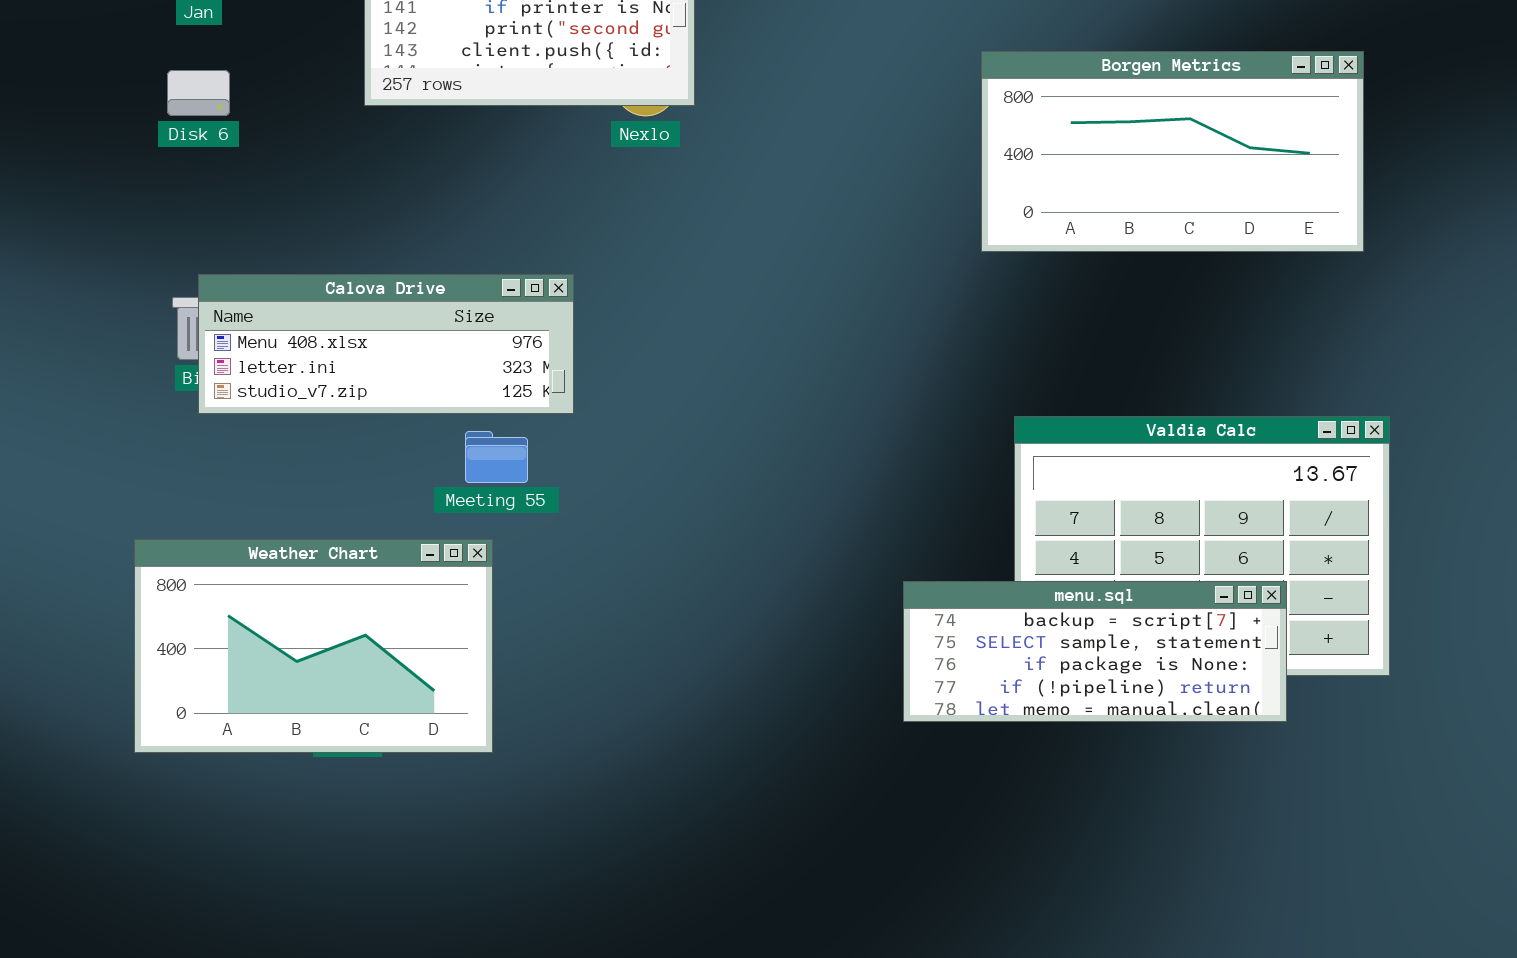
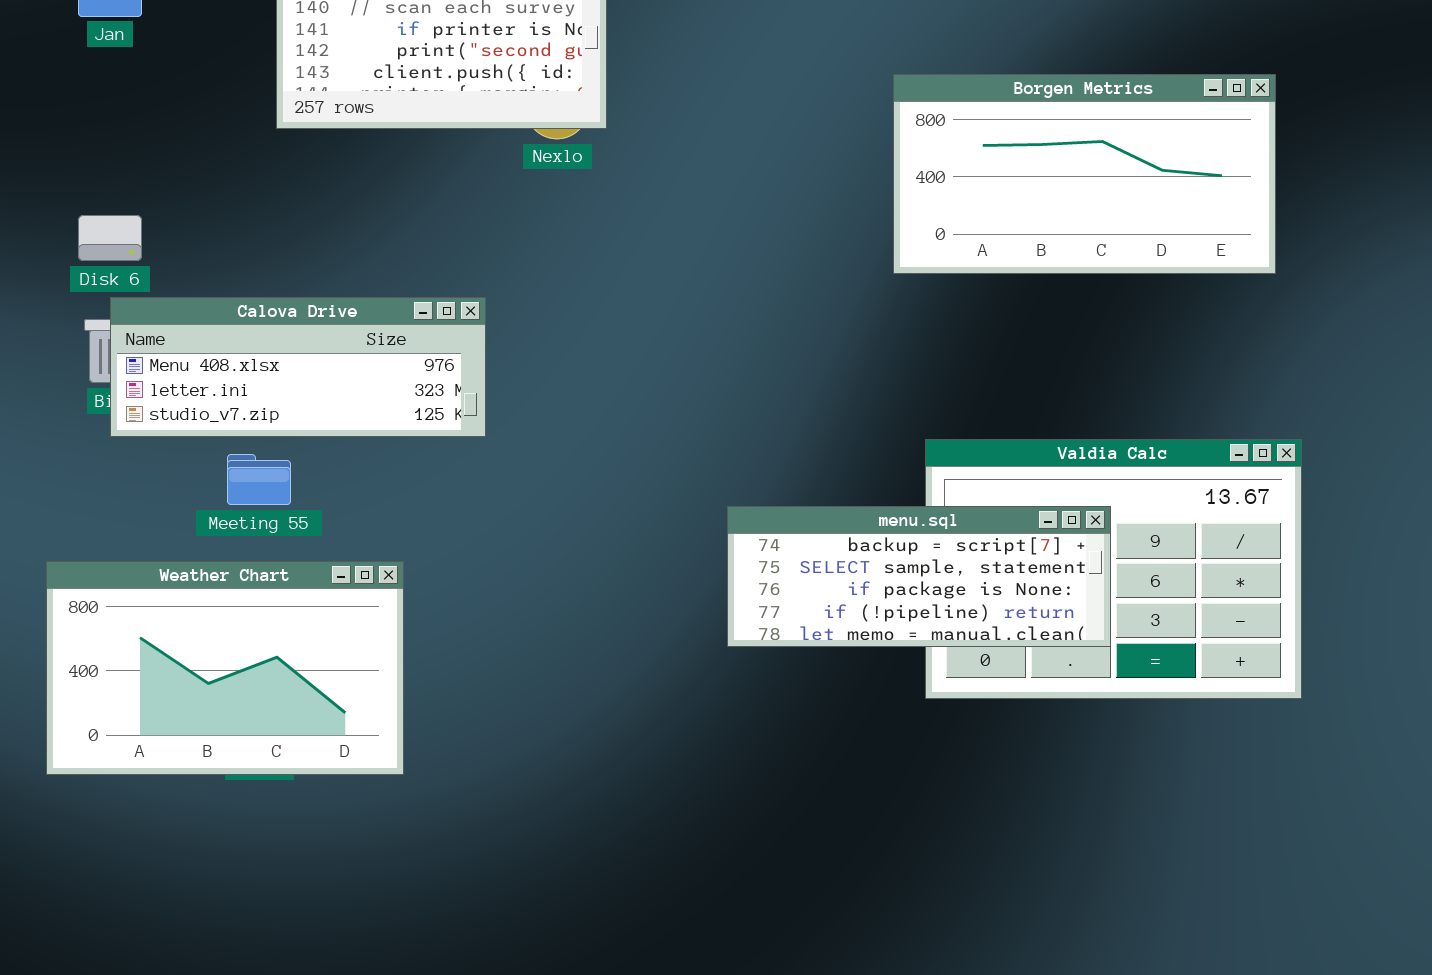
Disk 6: [167,70,230,116] -> [78,215,142,261], moved
Meeting 55: [465,431,528,483] -> [227,454,291,505], moved
menu.sql: [903,581,1287,722] -> [727,506,1111,647], moved

